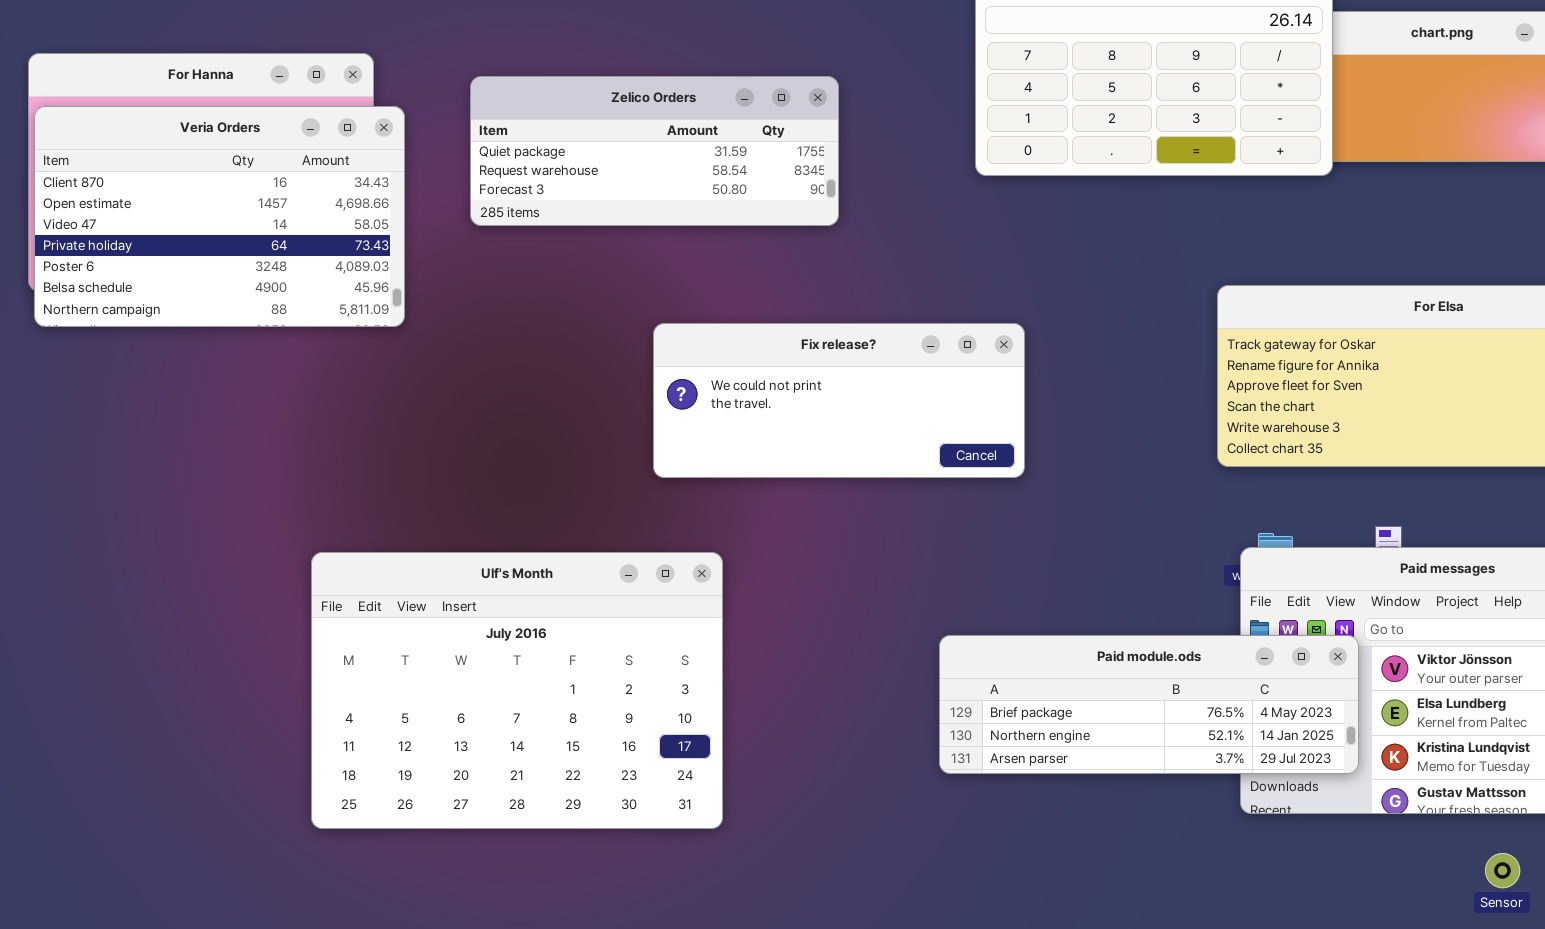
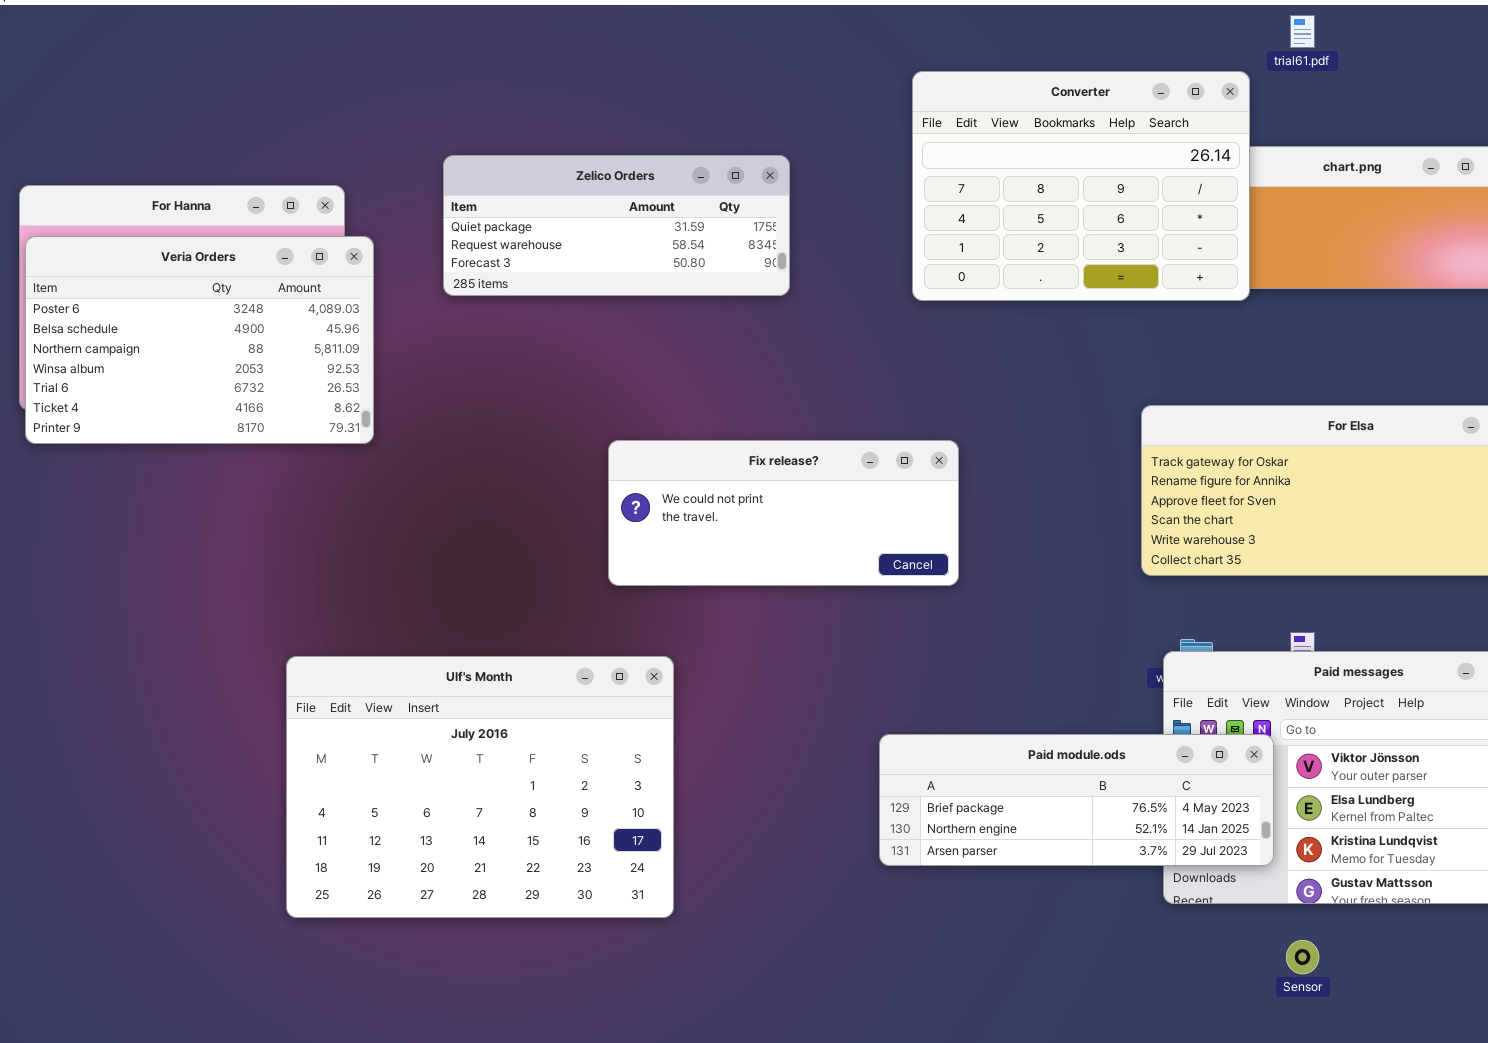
Zelico Orders: [470,76,839,226] -> [443,155,790,296], moved
Veria Orders: [34,106,405,327] -> [25,236,374,444], scrolled down 4 rows
Sensor: [1485,853,1520,888] -> [1286,940,1319,974], moved

